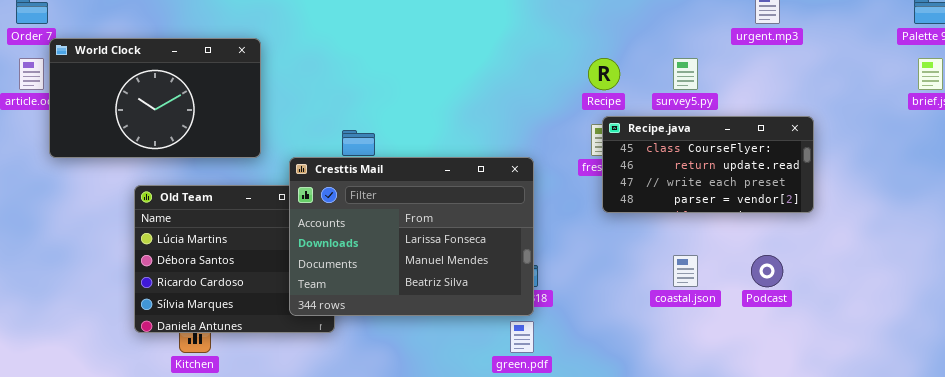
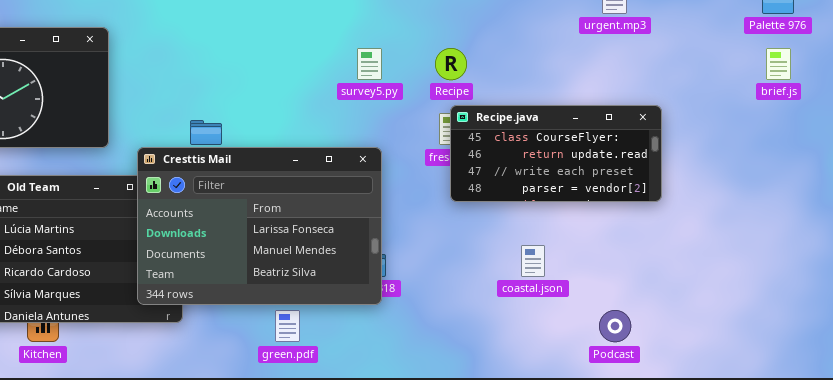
survey5.py: [673,58,698,90] -> [357,48,382,80], moved
Podcast: [751,255,783,287] -> [599,310,631,342], moved
green.pdf: [510,321,534,353] -> [275,310,300,342], moved

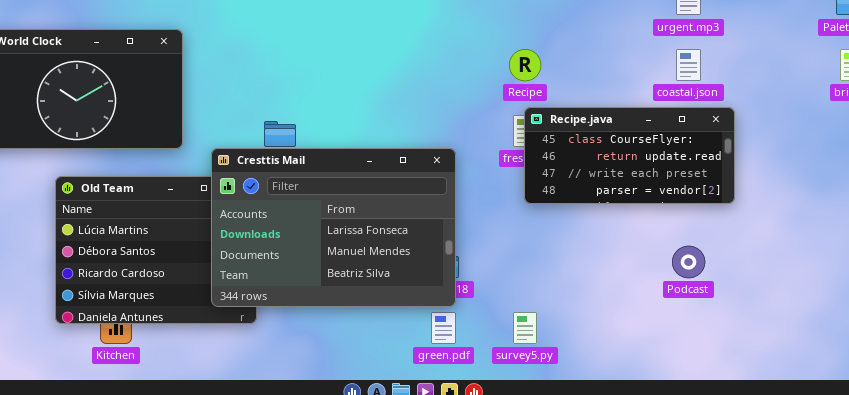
survey5.py: [357,48,382,80] -> [513,312,537,344], moved
coastal.json: [521,245,545,277] -> [676,49,701,81], moved
green.pdf: [275,310,300,342] -> [431,312,456,344], moved
Podcast: [599,310,631,342] -> [672,246,705,278], moved

